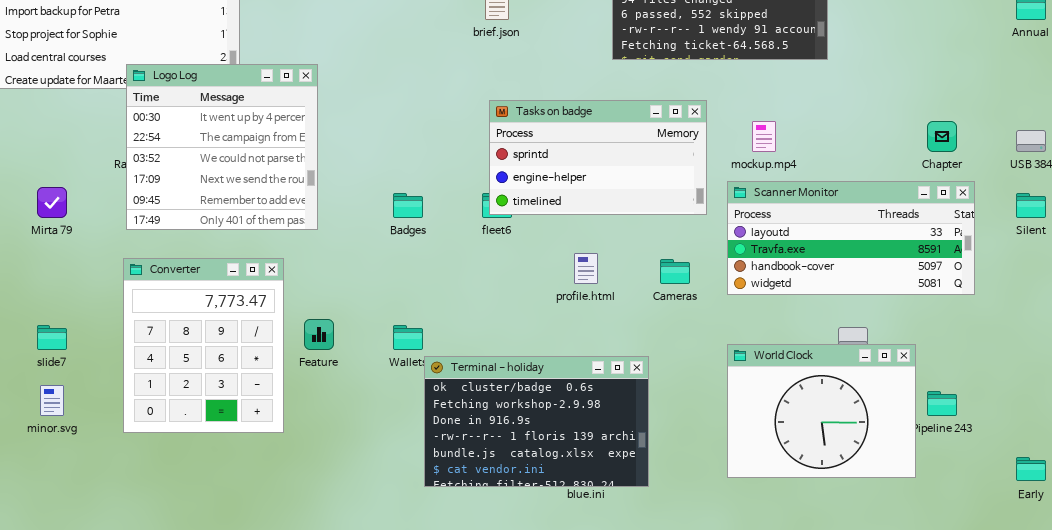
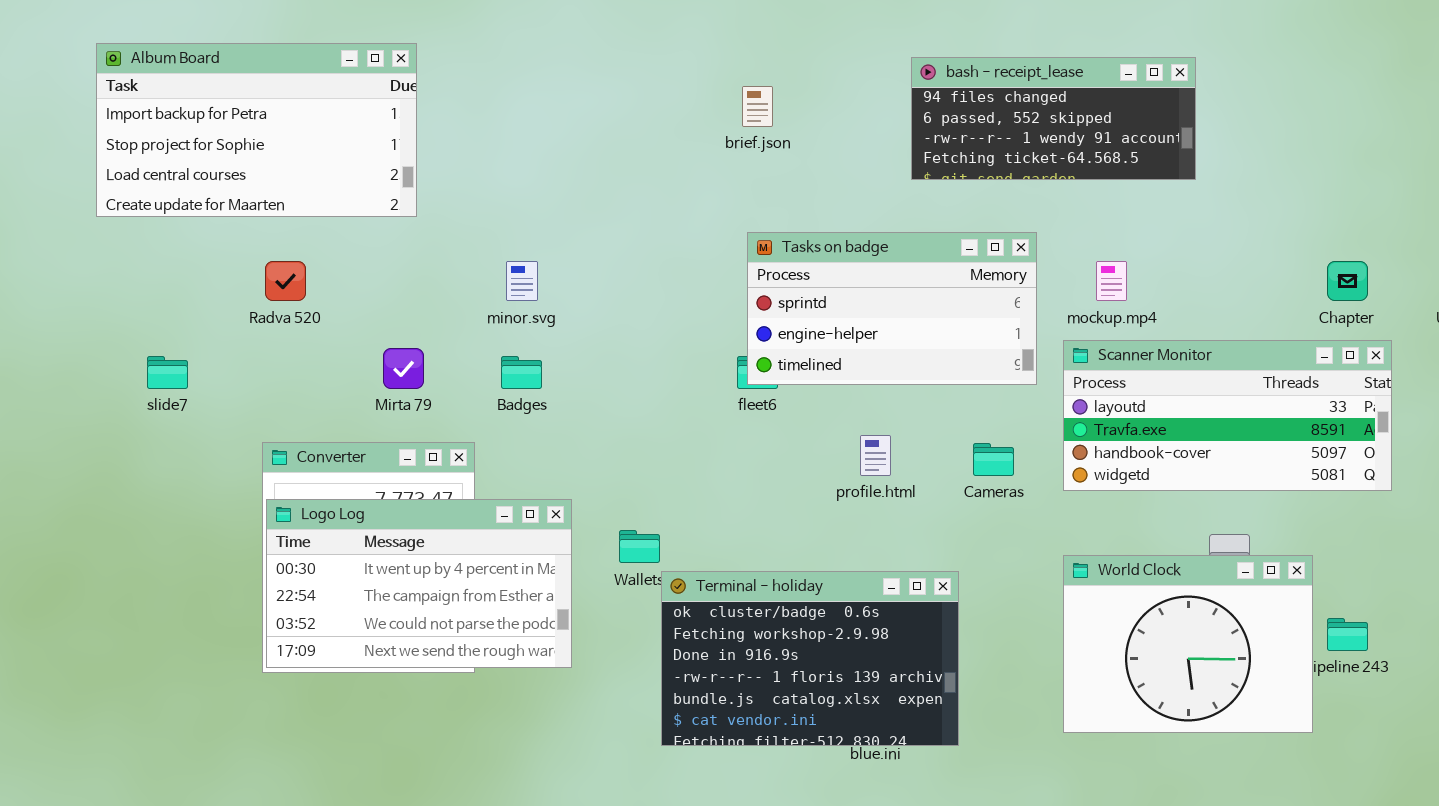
Logo Log: [126,64,318,230] -> [266,499,572,668], moved, resized
Mirta 79: [37,187,67,218] -> [383,348,424,389], moved
Badges: [393,193,423,218] -> [501,356,542,389], moved
slide7: [37,325,67,350] -> [147,356,188,389], moved
minor.svg: [40,385,64,416] -> [506,261,538,301], moved

